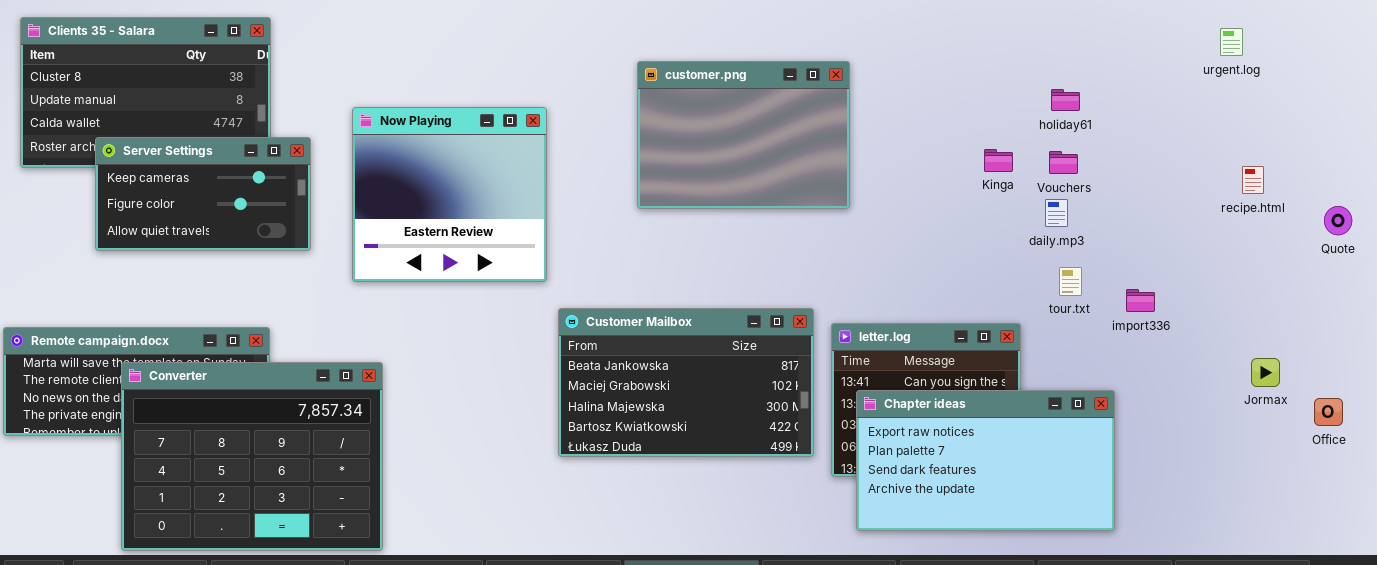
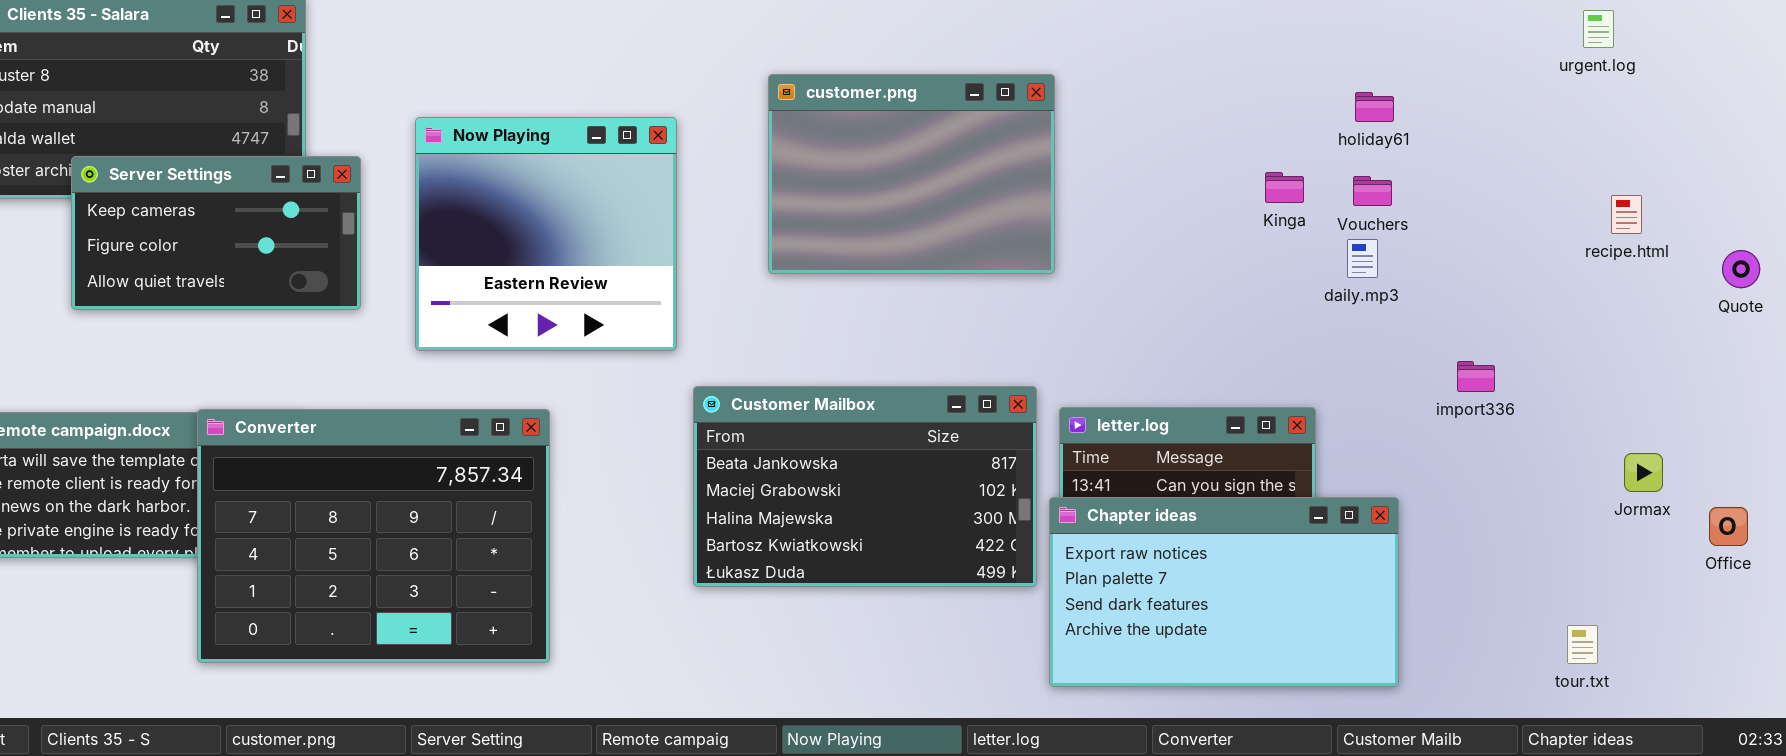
customer.png: [637,61,850,209] -> [768,74,1055,274], moved
tour.txt: [1059,267,1082,296] -> [1567,625,1598,664], moved
Converter: [121,362,383,551] -> [197,409,550,663], moved
Chapter ideas: [856,390,1115,531] -> [1049,497,1399,687], moved

